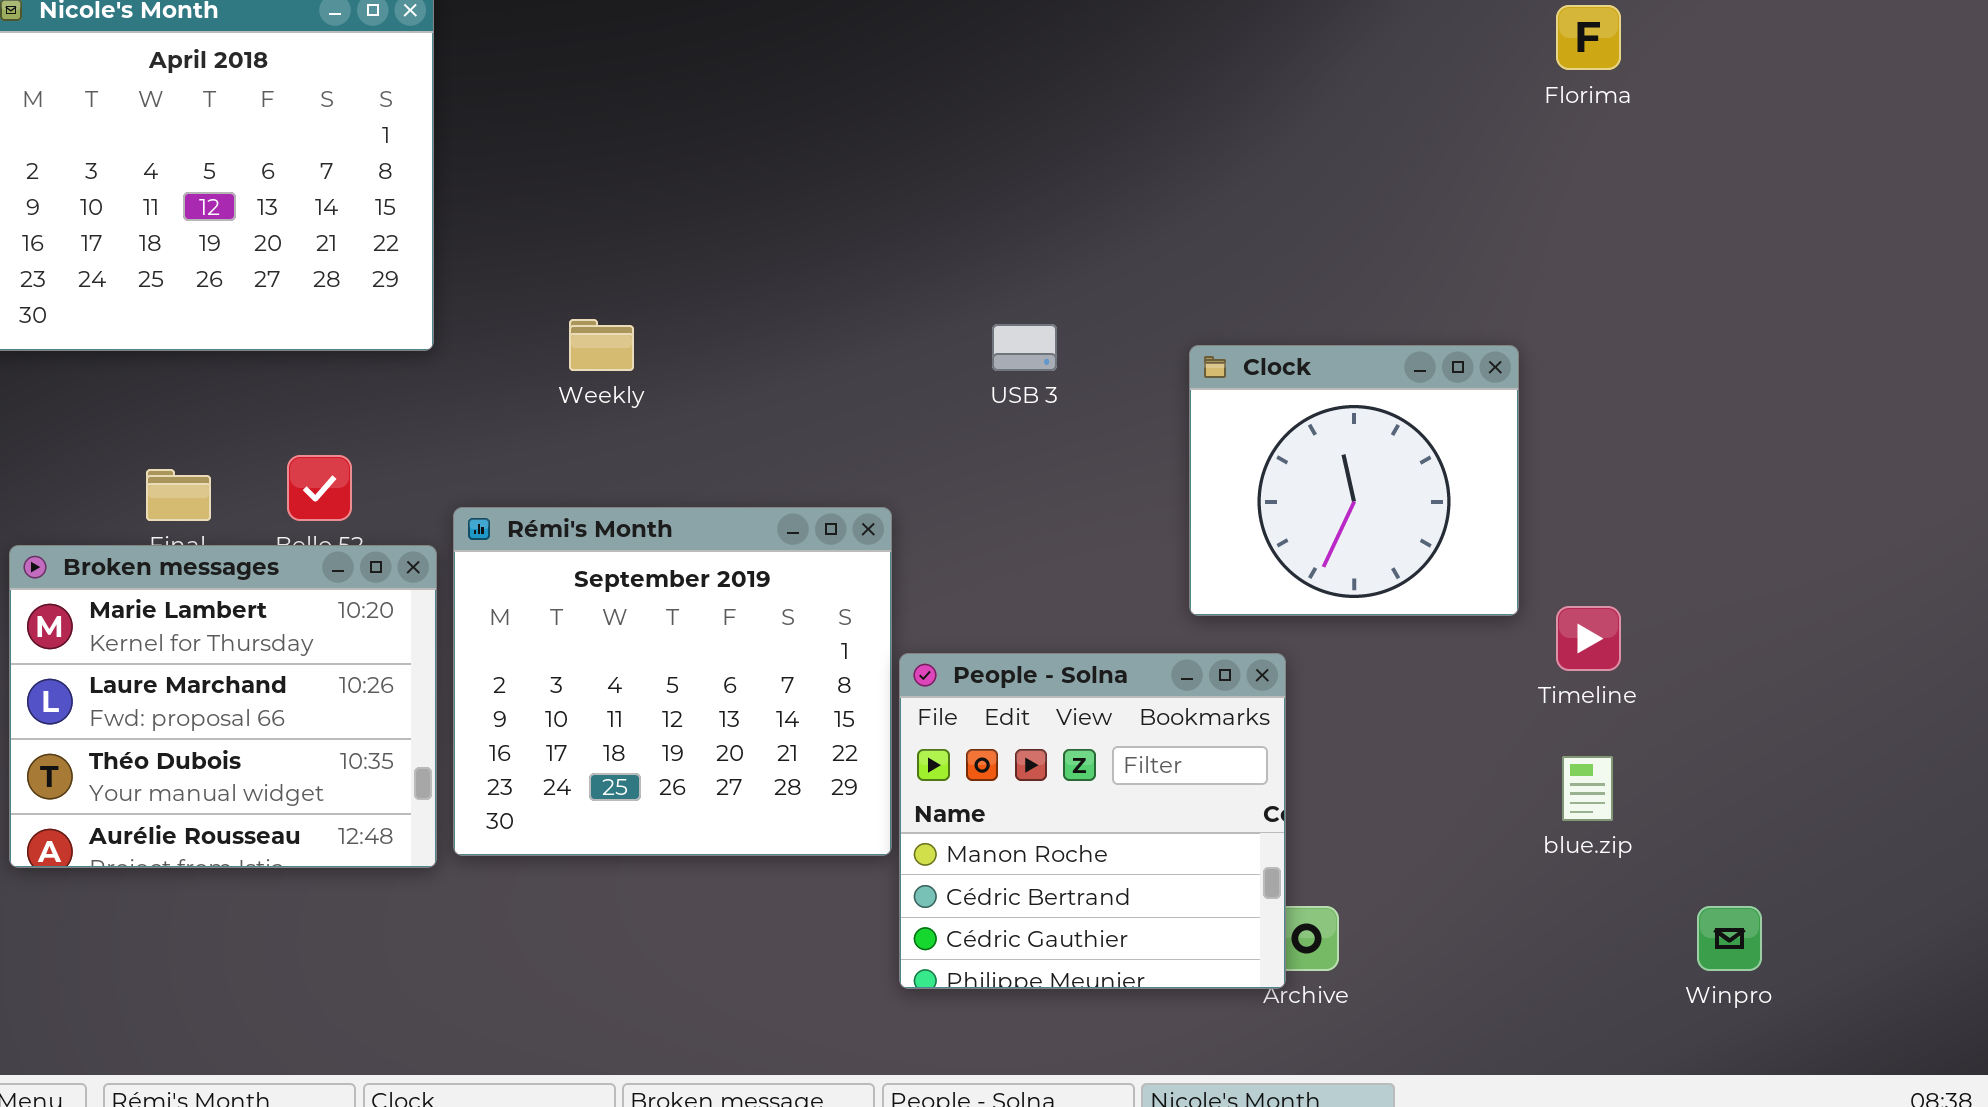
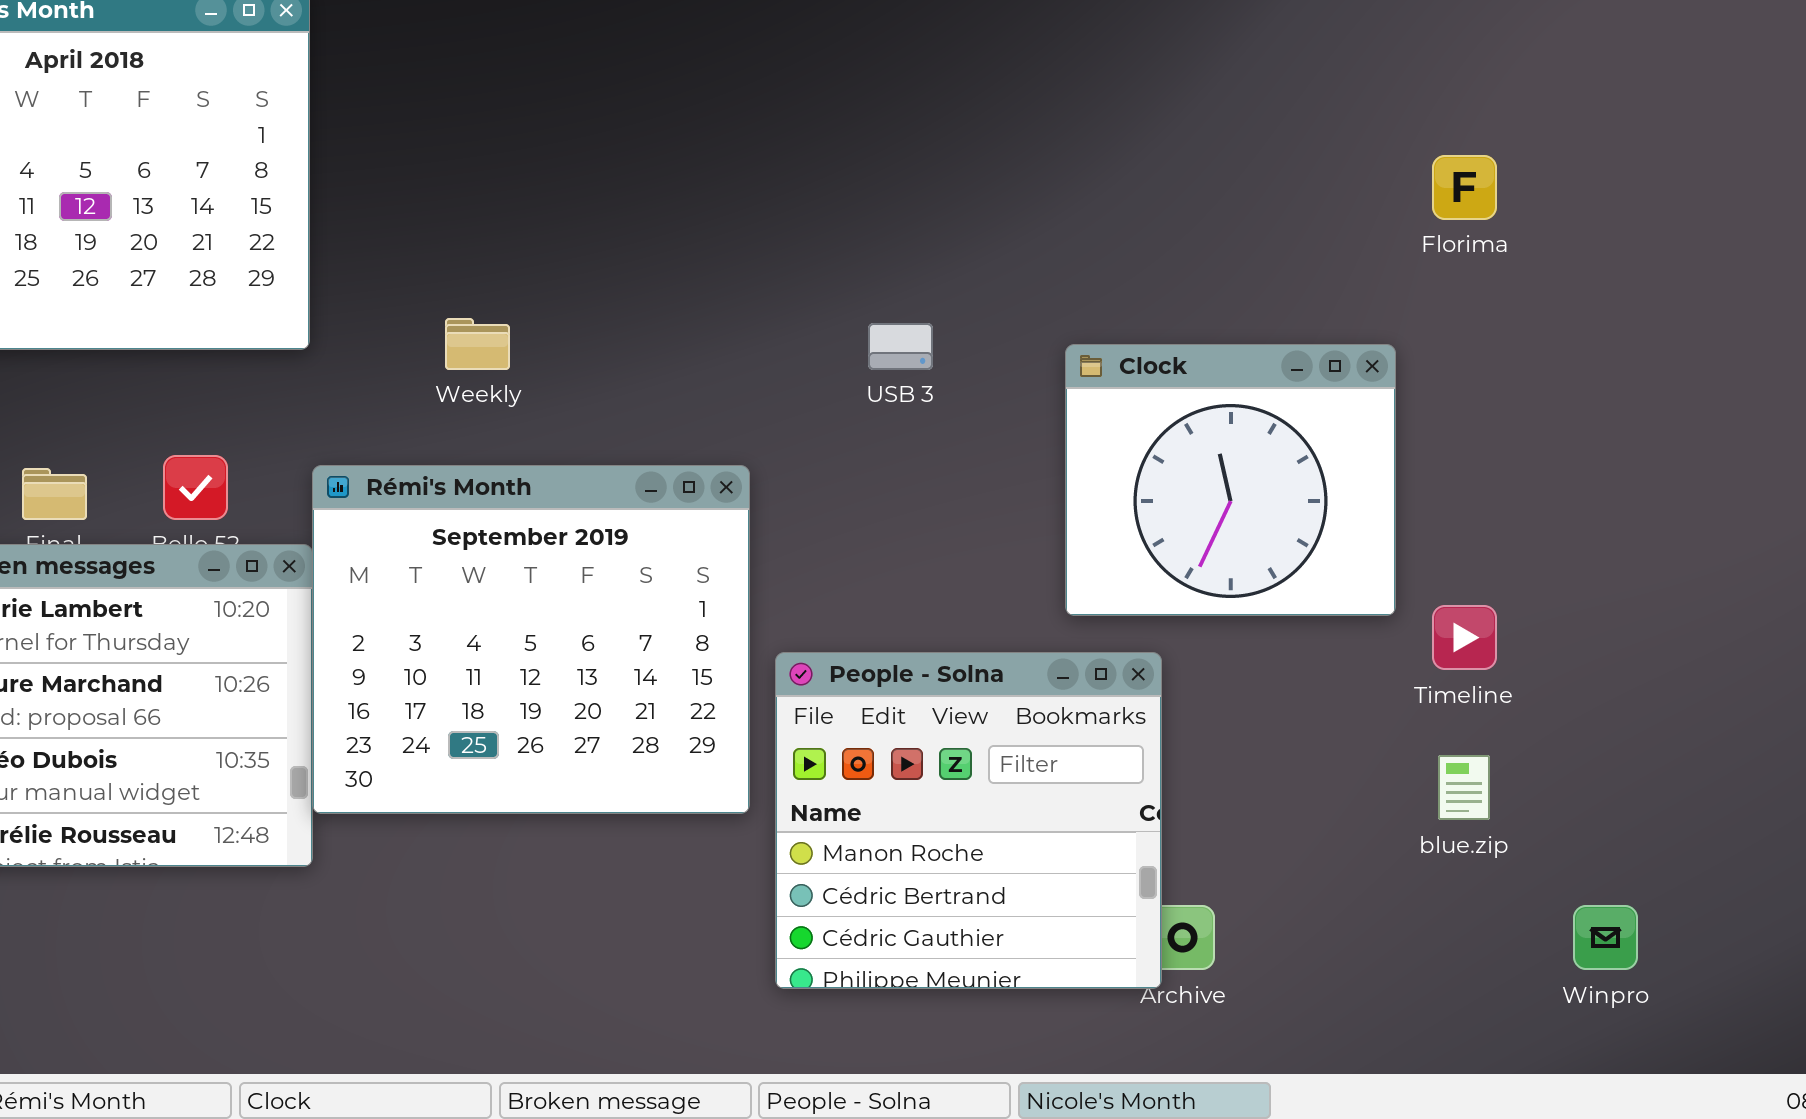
Florima: [1556,5,1621,70] -> [1432,155,1497,220], moved
Rémi's Month: [453,507,892,856] -> [312,465,750,814], moved

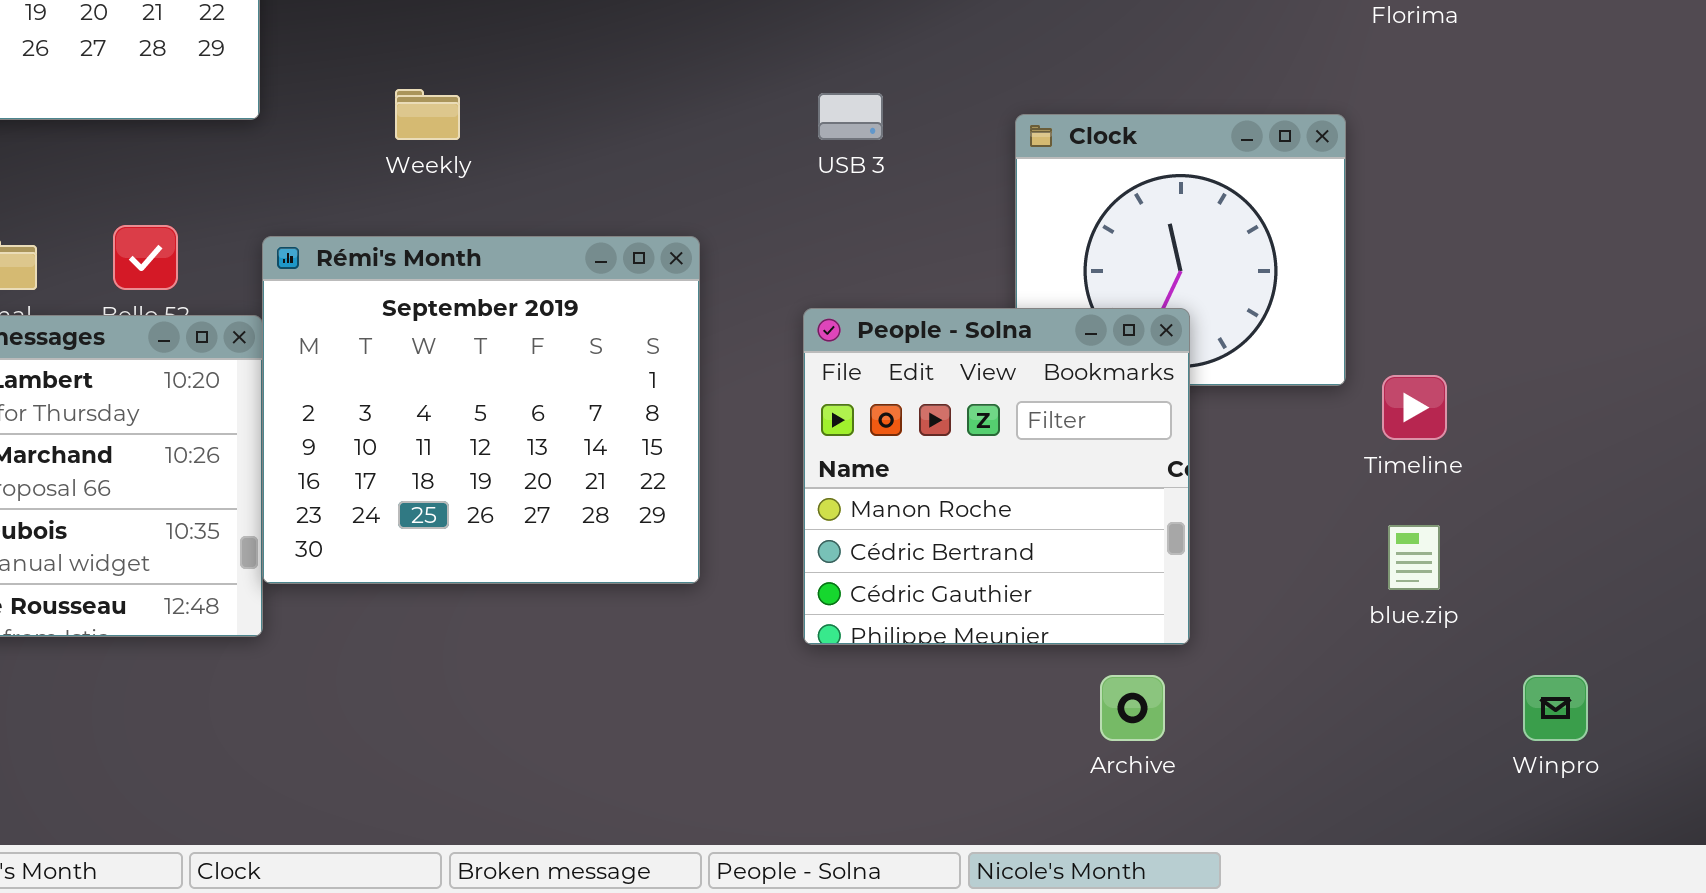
People - Solna: [775,652,1162,989] -> [803,308,1190,645], moved

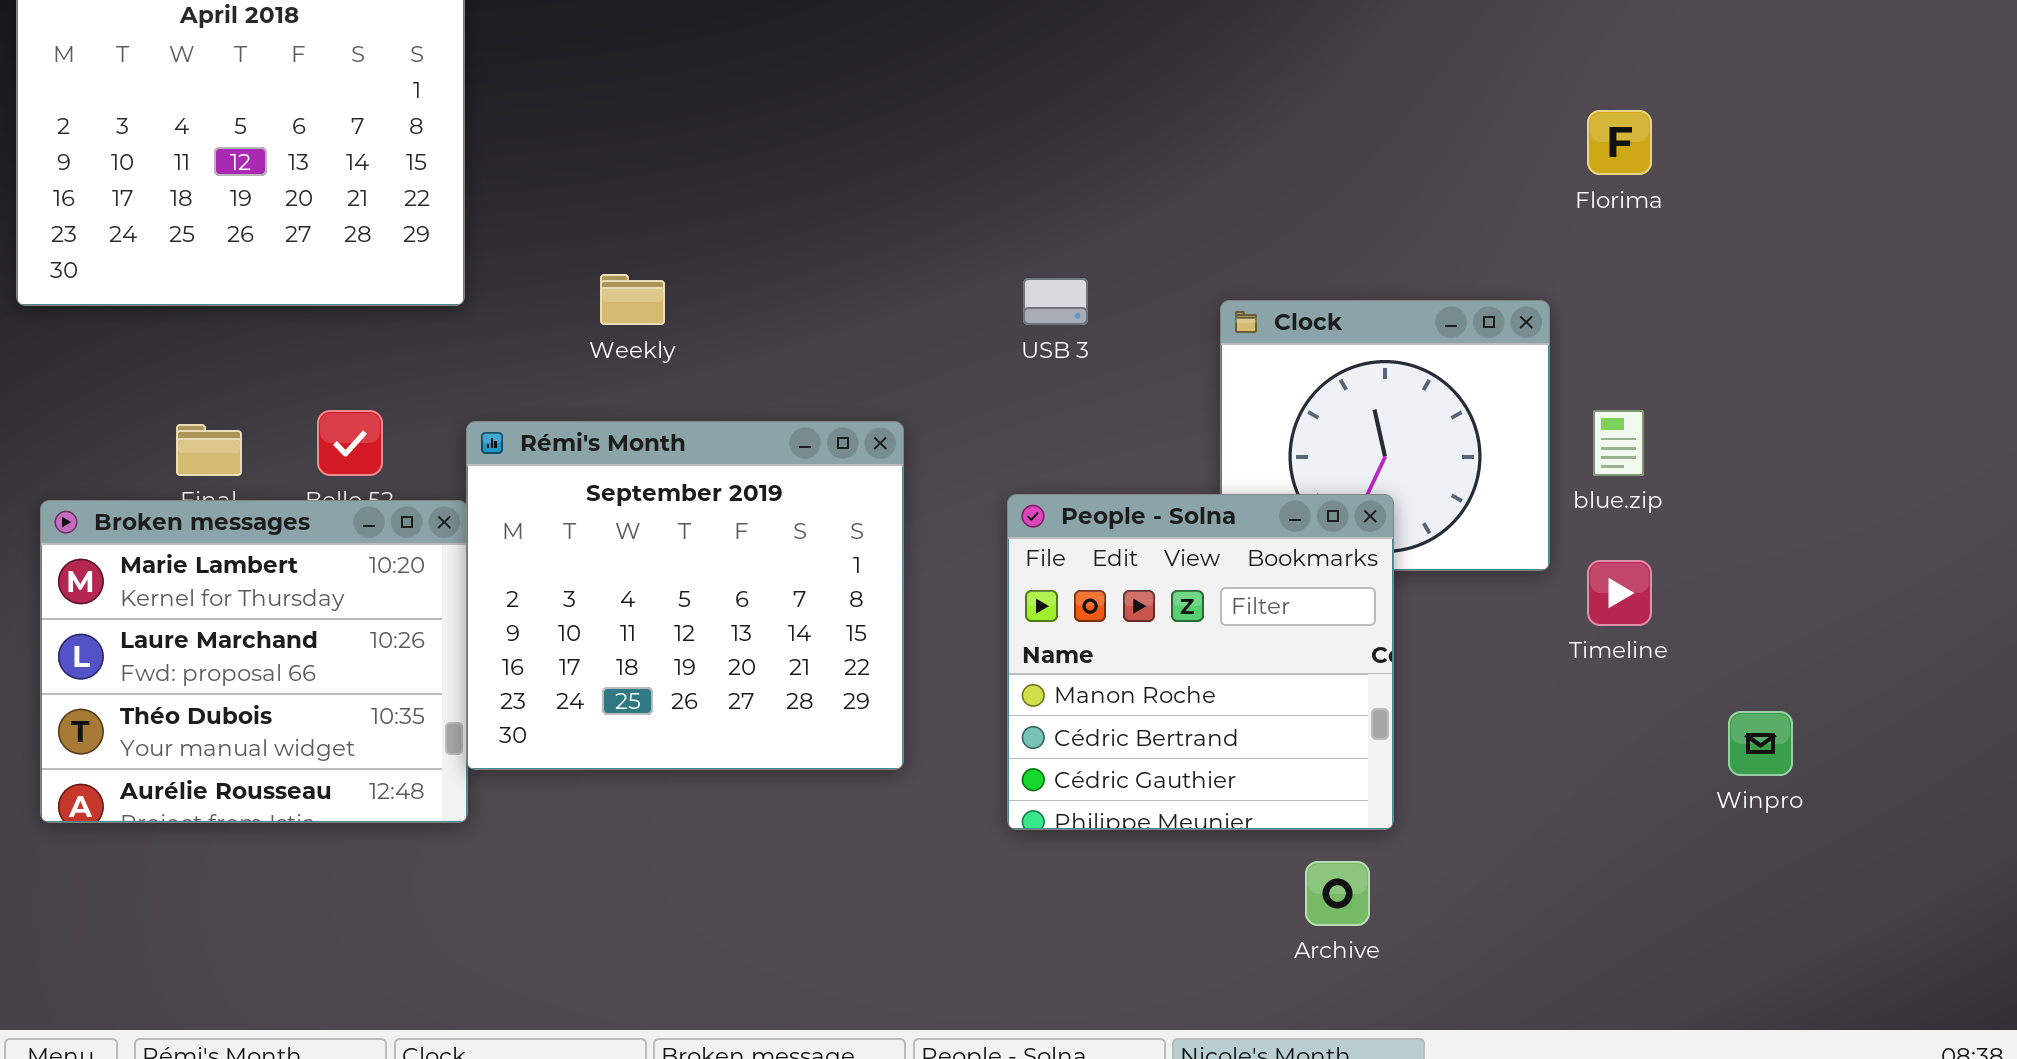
blue.zip: [1388,525,1440,590] -> [1593,410,1644,476], moved
Winpro: [1523,675,1588,741] -> [1728,711,1793,776], moved

